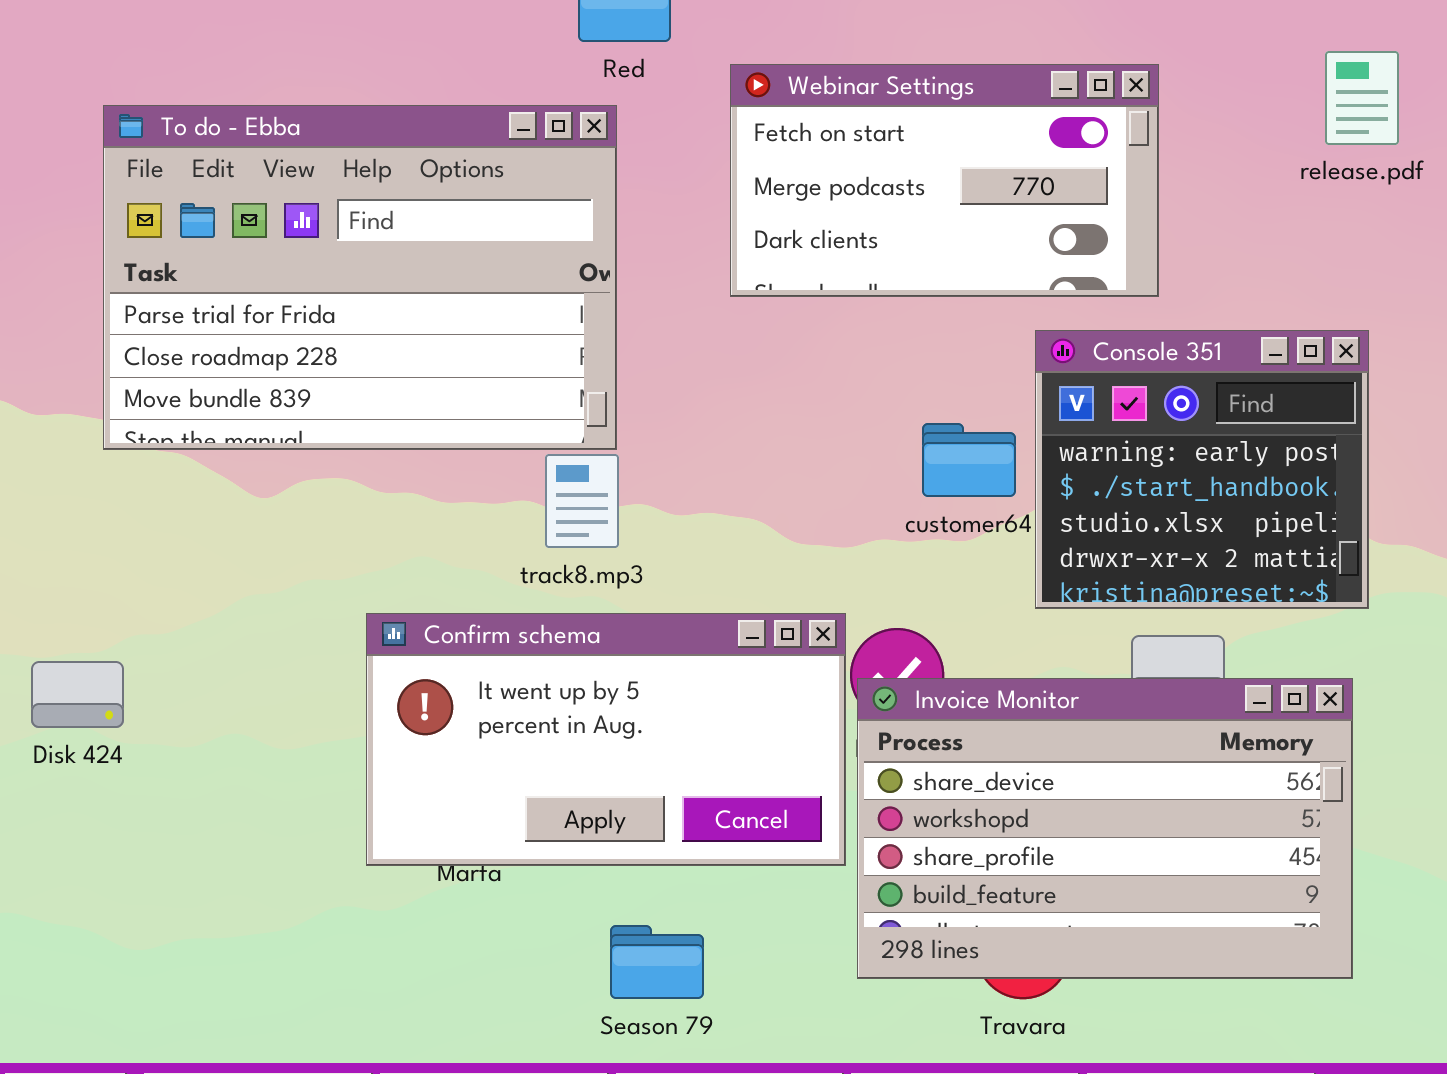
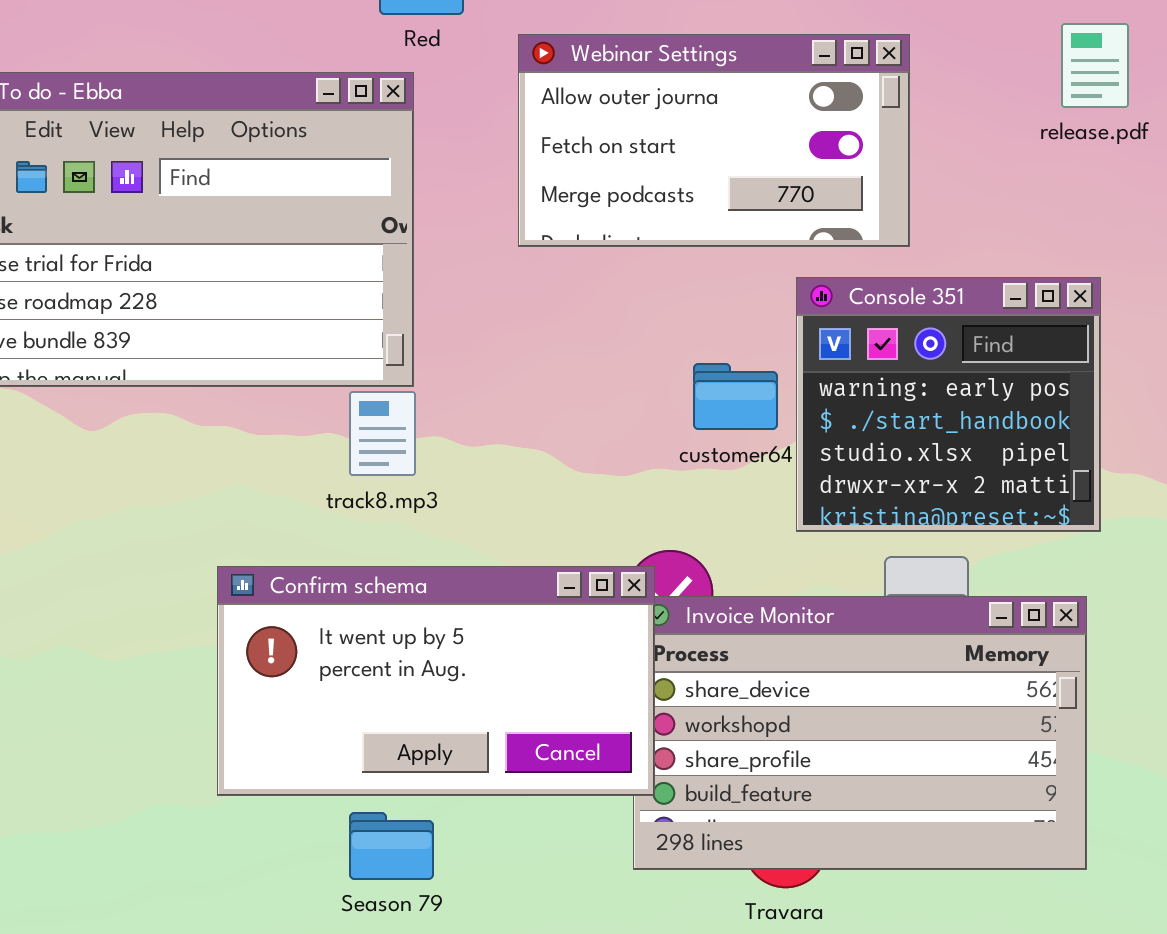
Webinar Settings: [730,64,1159,297] -> [518,34,910,247], scrolled up 1 row
Confirm schema: [366,613,846,866] -> [217,566,655,796], moved
Season 79: [610,925,704,999] -> [349,812,434,880], moved

